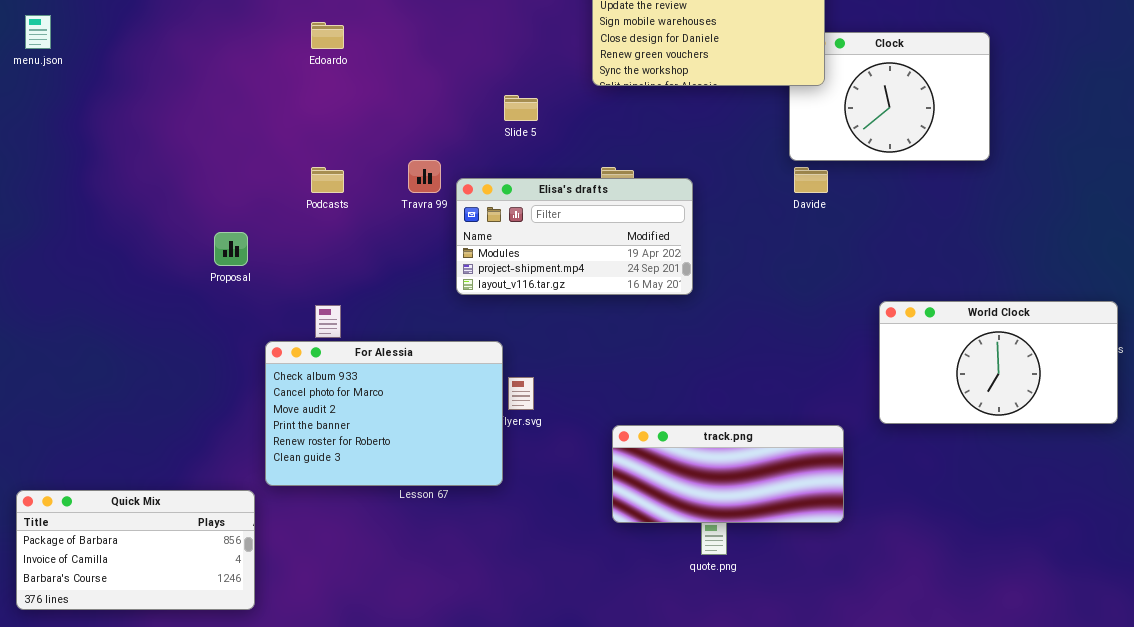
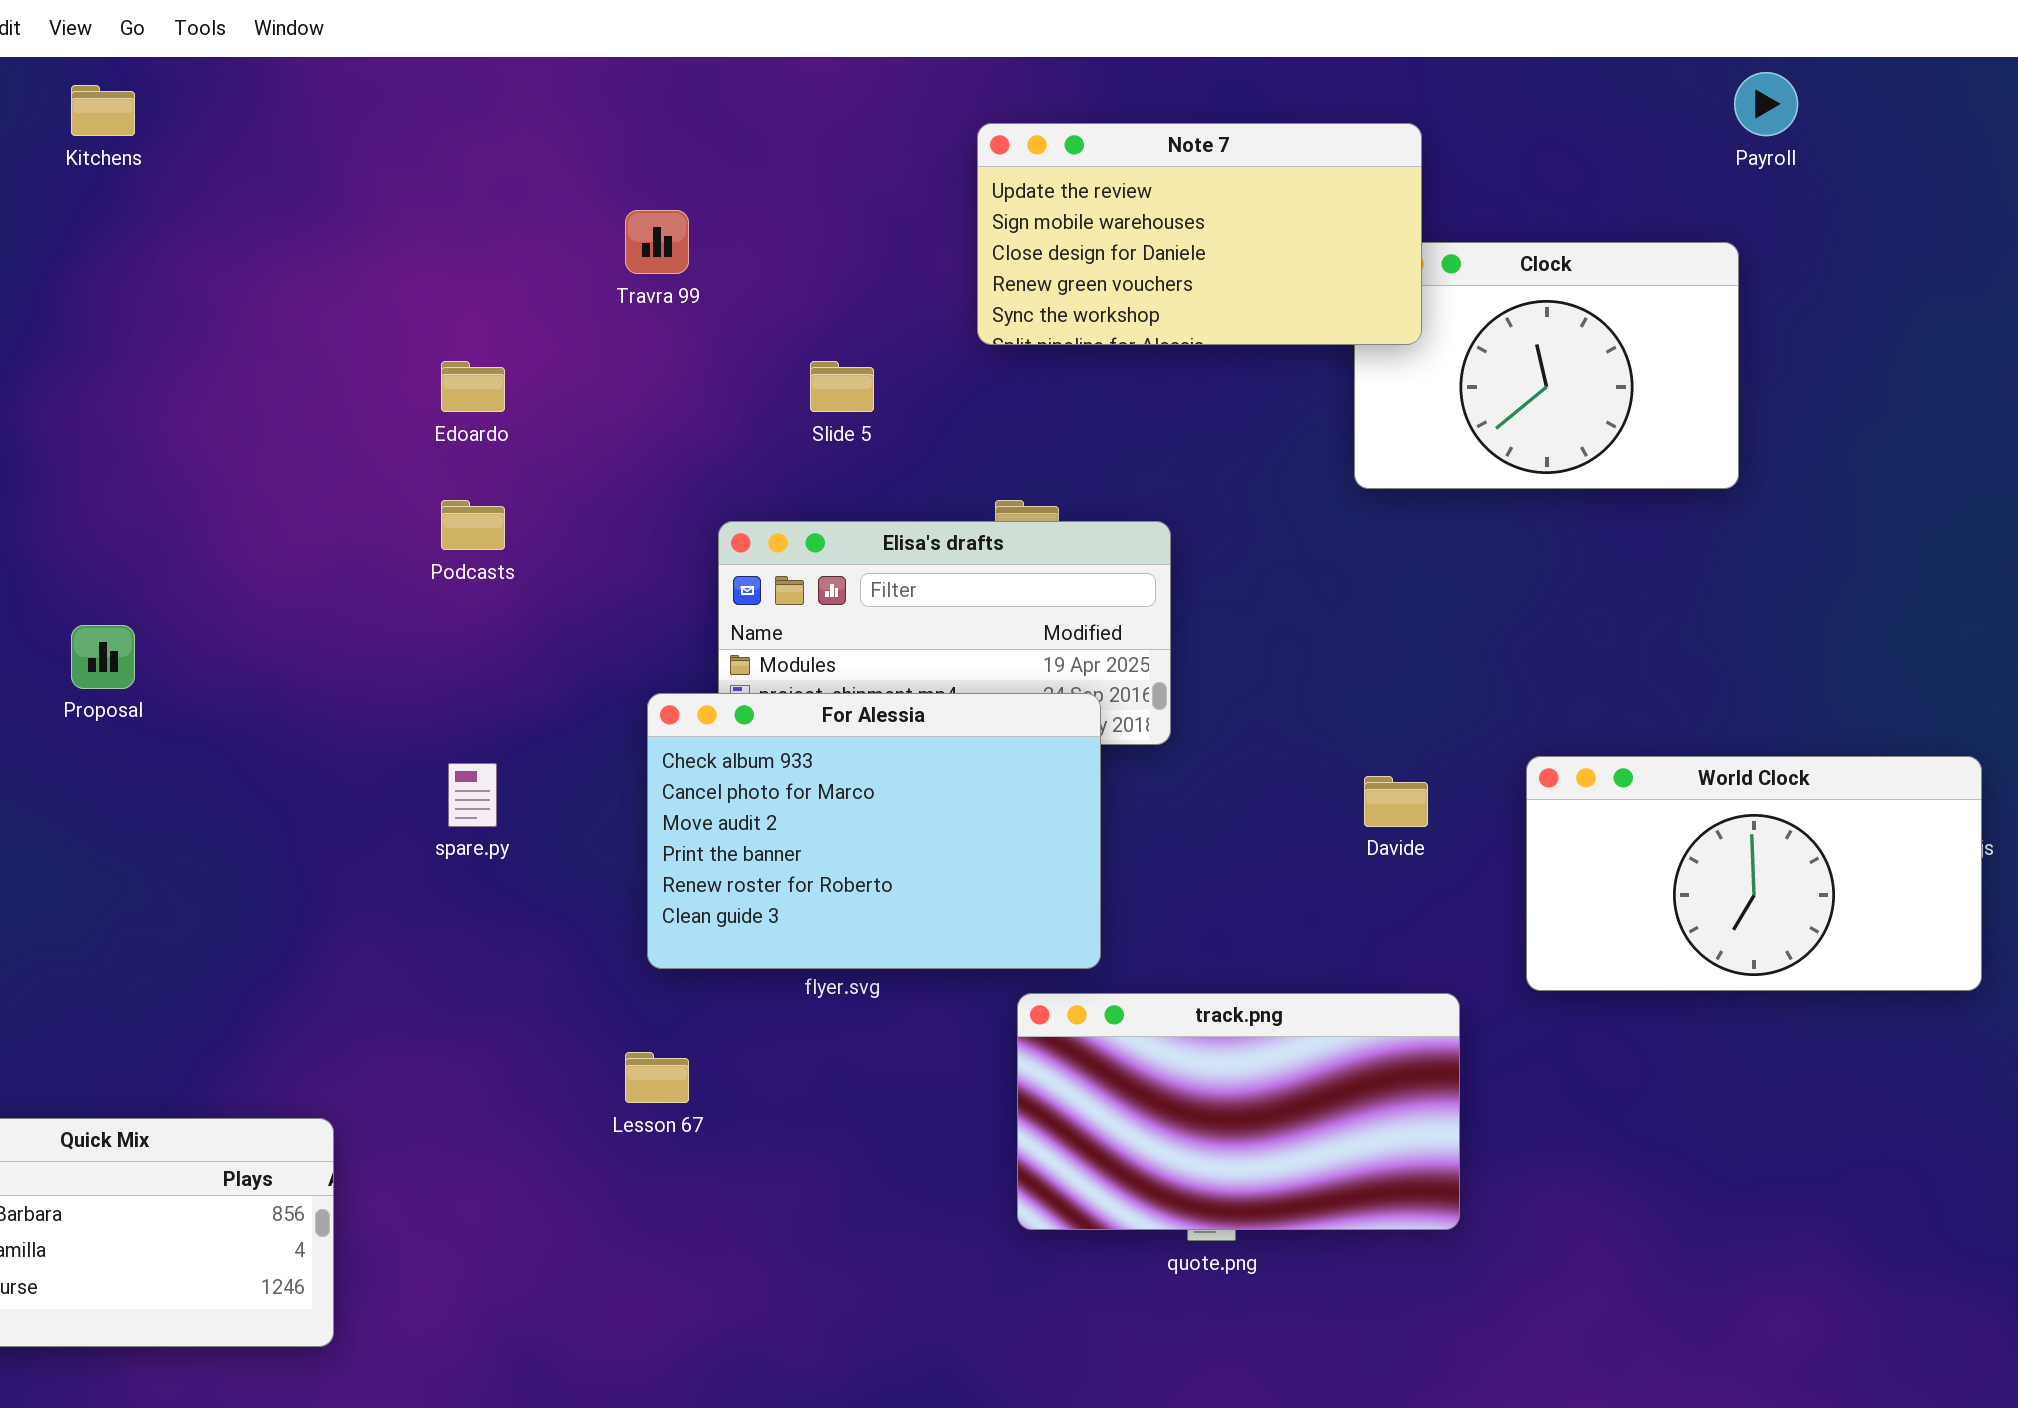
Edoardo: [311,22,344,49] -> [441,361,505,412], moved
Travra 99: [408,160,441,193] -> [625,210,689,274], moved
Davide: [794,167,828,193] -> [1364,776,1428,827], moved
Proposal: [214,232,248,266] -> [71,625,135,689], moved
For Alessia: [265,341,503,486] -> [647,693,1101,969], moved
track.png: [612,425,844,523] -> [1017,993,1460,1230], resized

